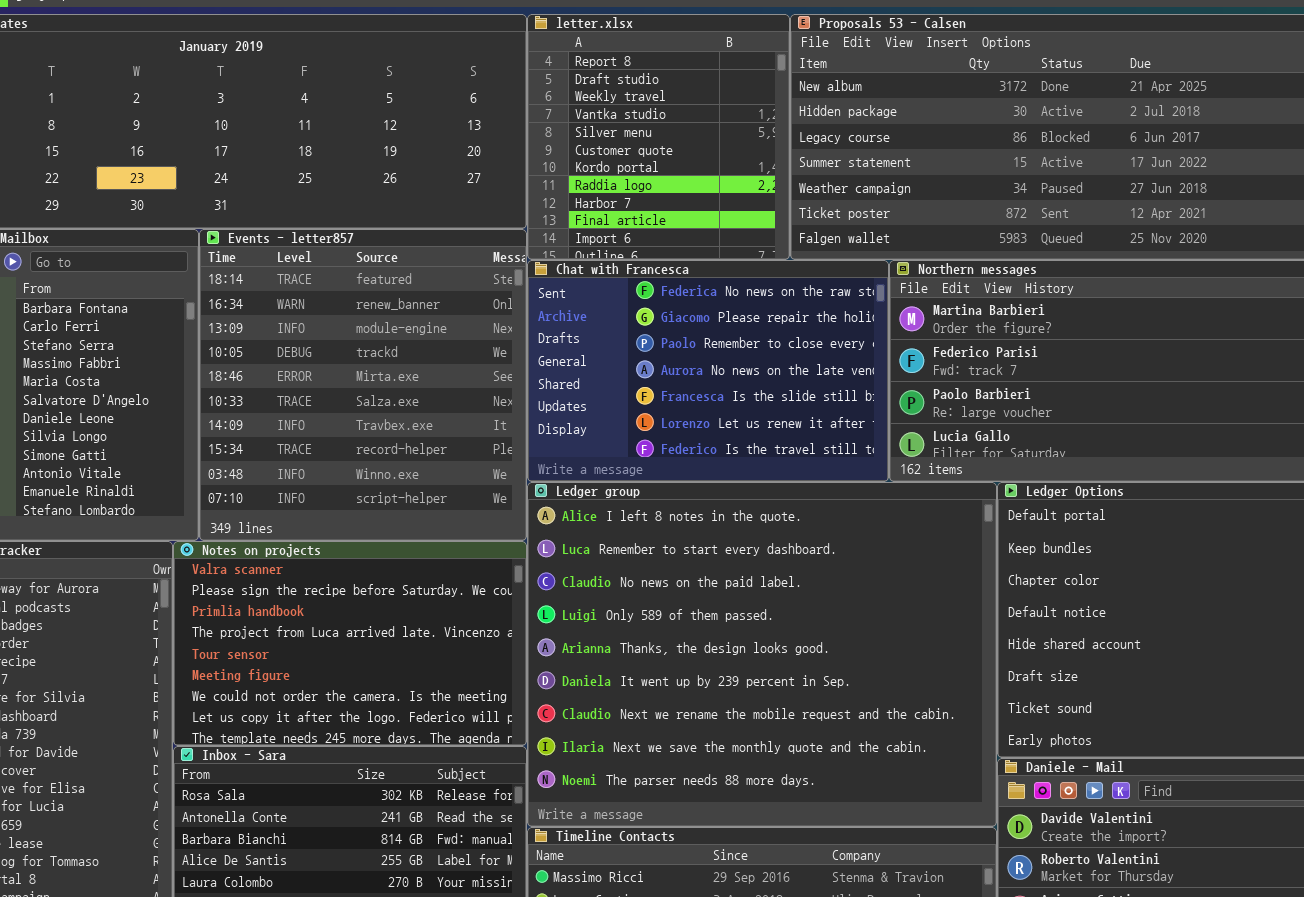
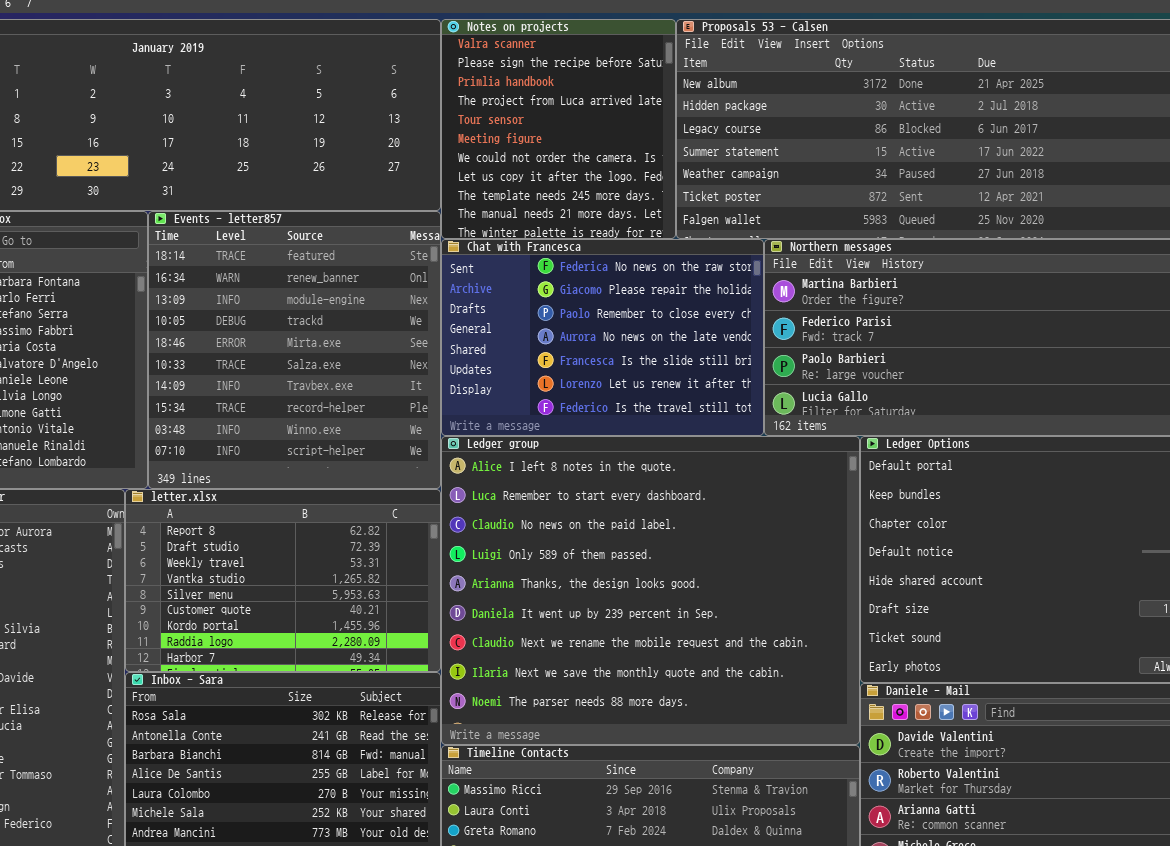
letter.xlsx: [527,14,790,260] -> [125,489,441,672], moved, resized
Notes on projects: [173,541,527,746] -> [441,19,676,239], moved, resized

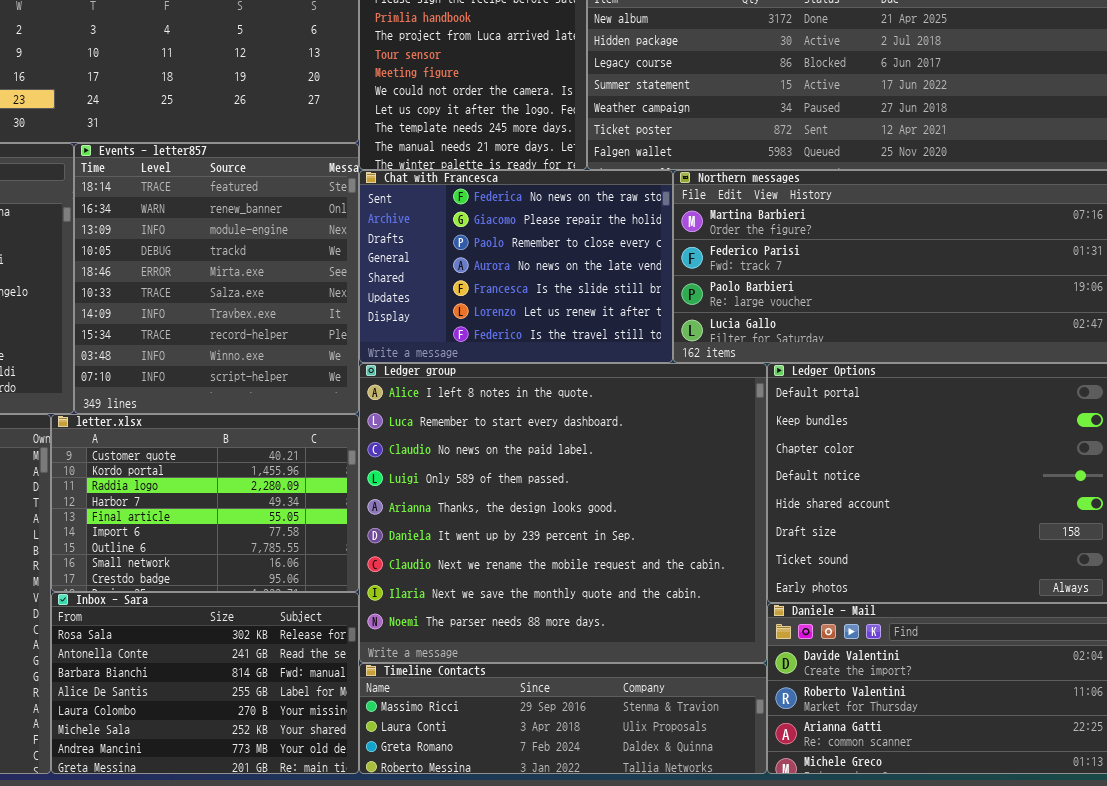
letter.xlsx: [125,489,441,672] -> [51,414,359,592], scrolled down 5 rows

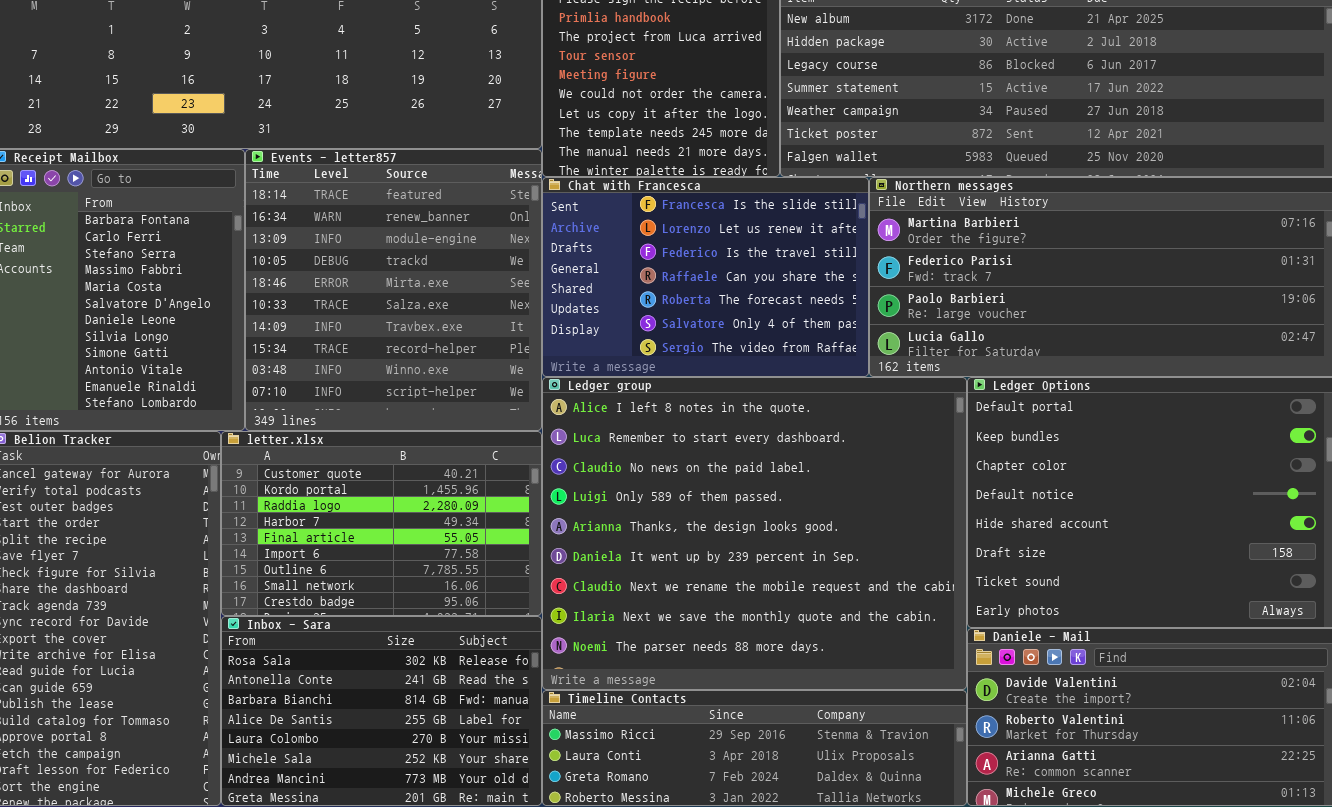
Chat with Francesca: [359,170,673,363] -> [542,177,869,377], scrolled down 4 rows

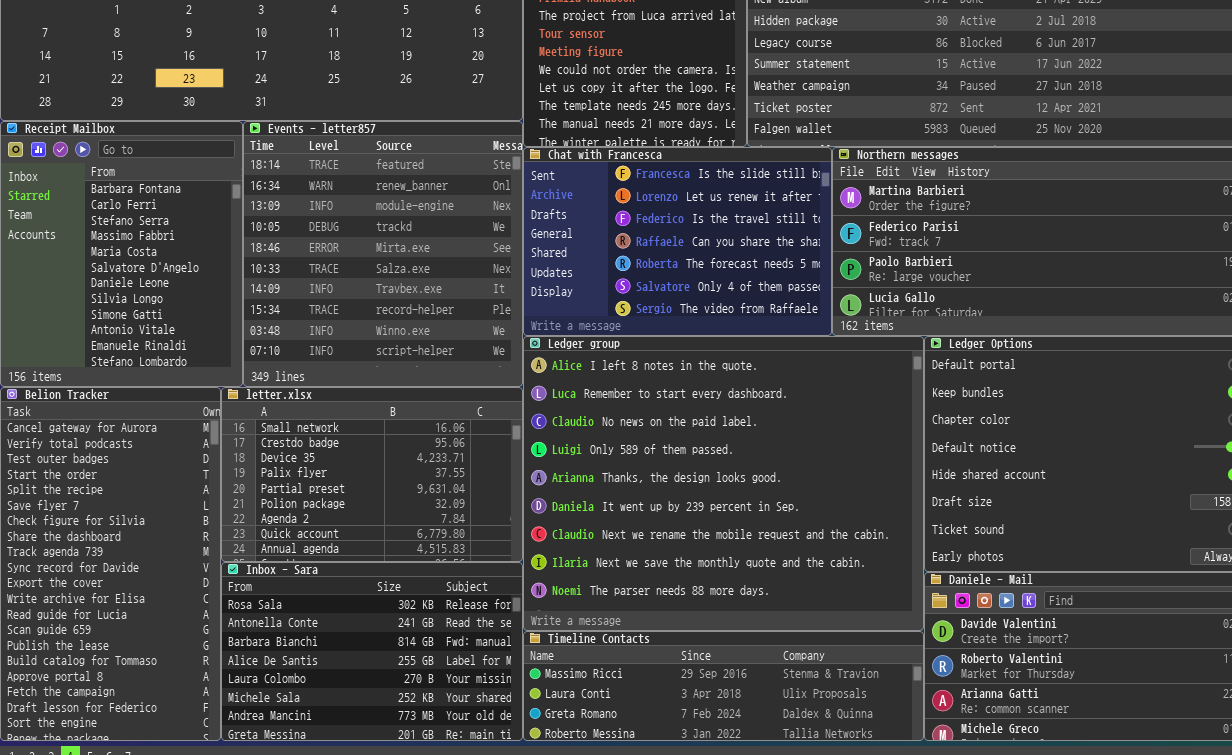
letter.xlsx: [221,431,542,616] -> [221,387,523,562], scrolled down 7 rows

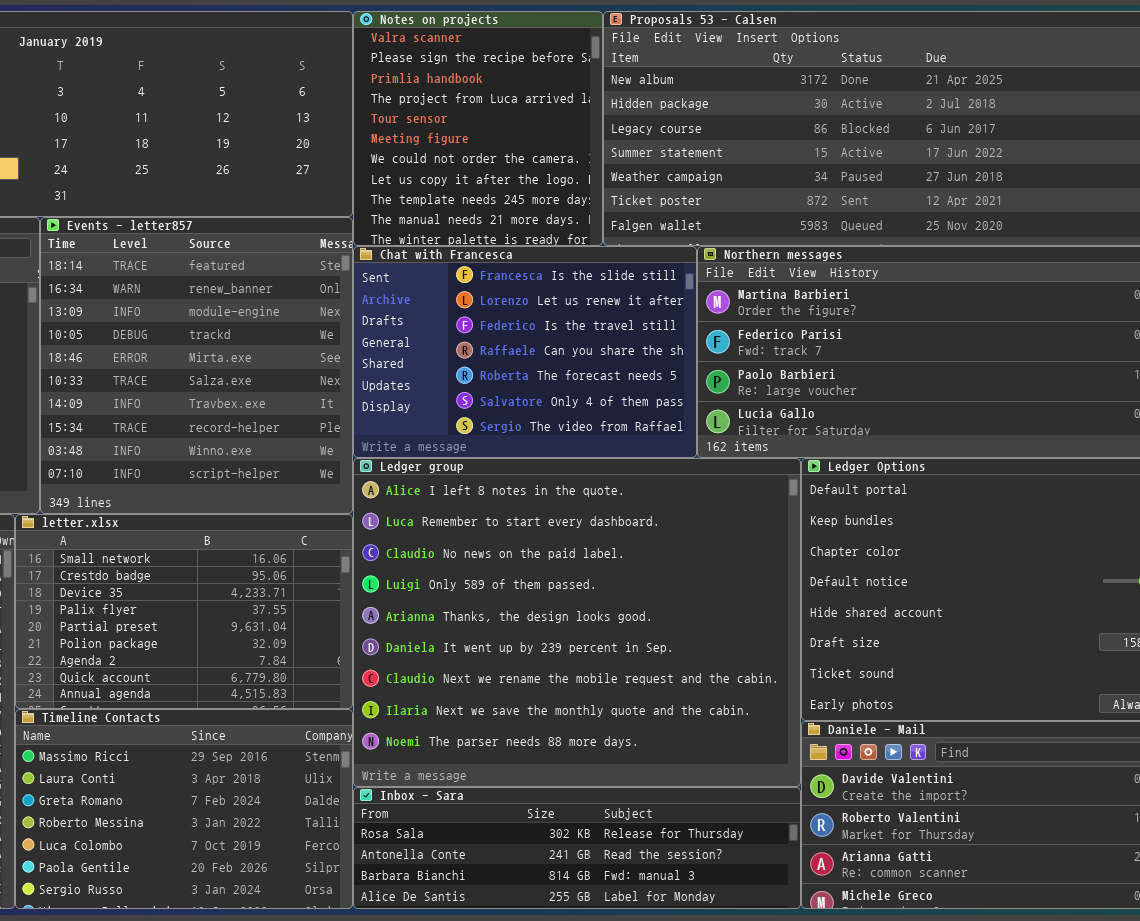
Inbox - Sara: [221,562,523,741] -> [353,787,801,909], moved, resized
Timeline Contacts: [523,631,924,741] -> [15,709,353,909], moved, resized

